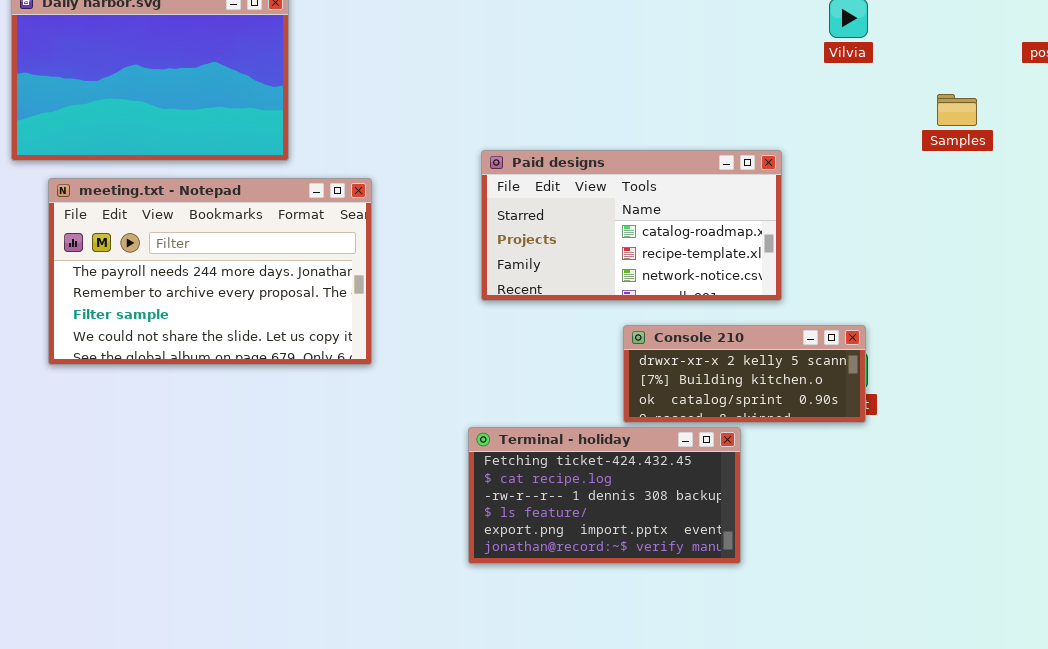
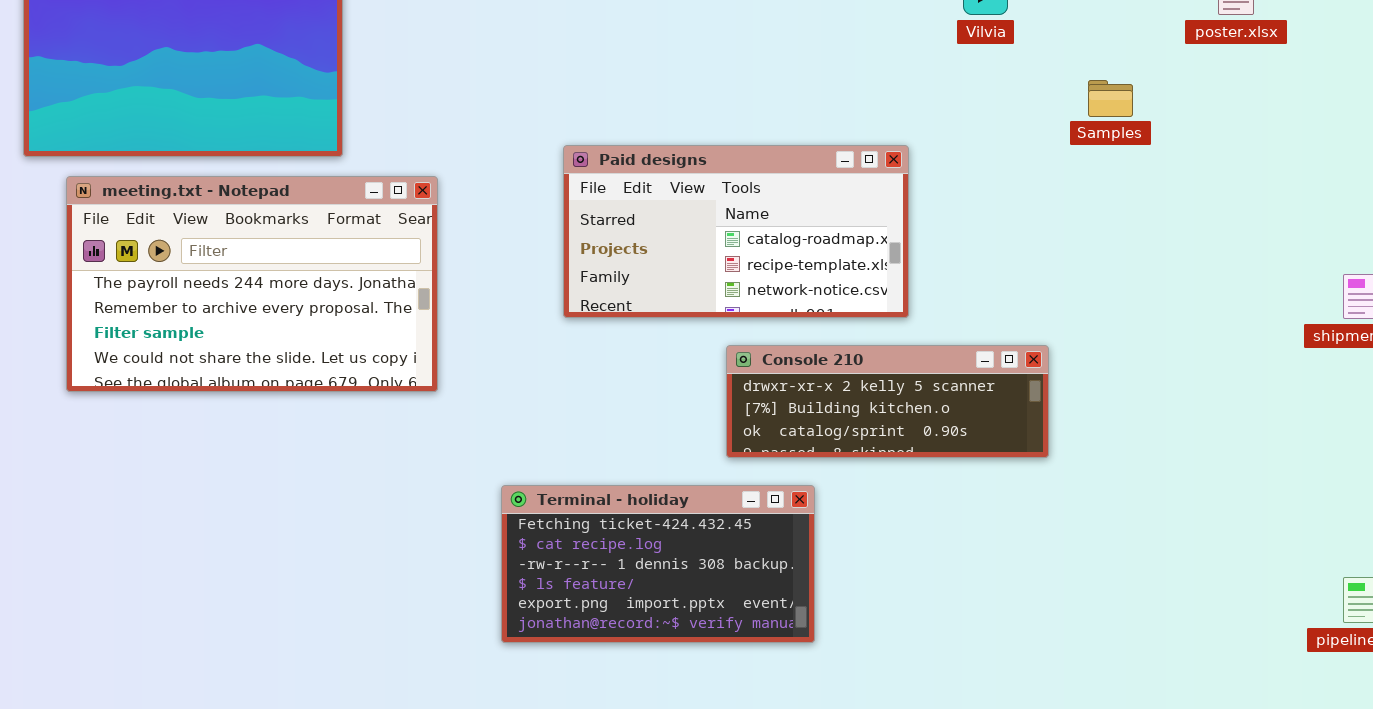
Console 210: [623,325,866,423] -> [726,345,1049,458], resized
Terminal - holiday: [468,427,741,564] -> [501,485,815,643], moved

